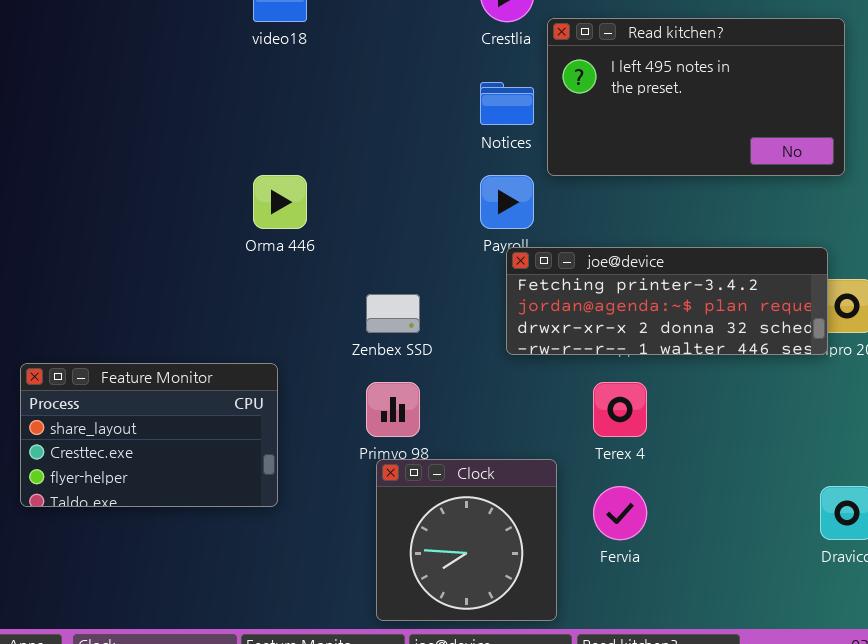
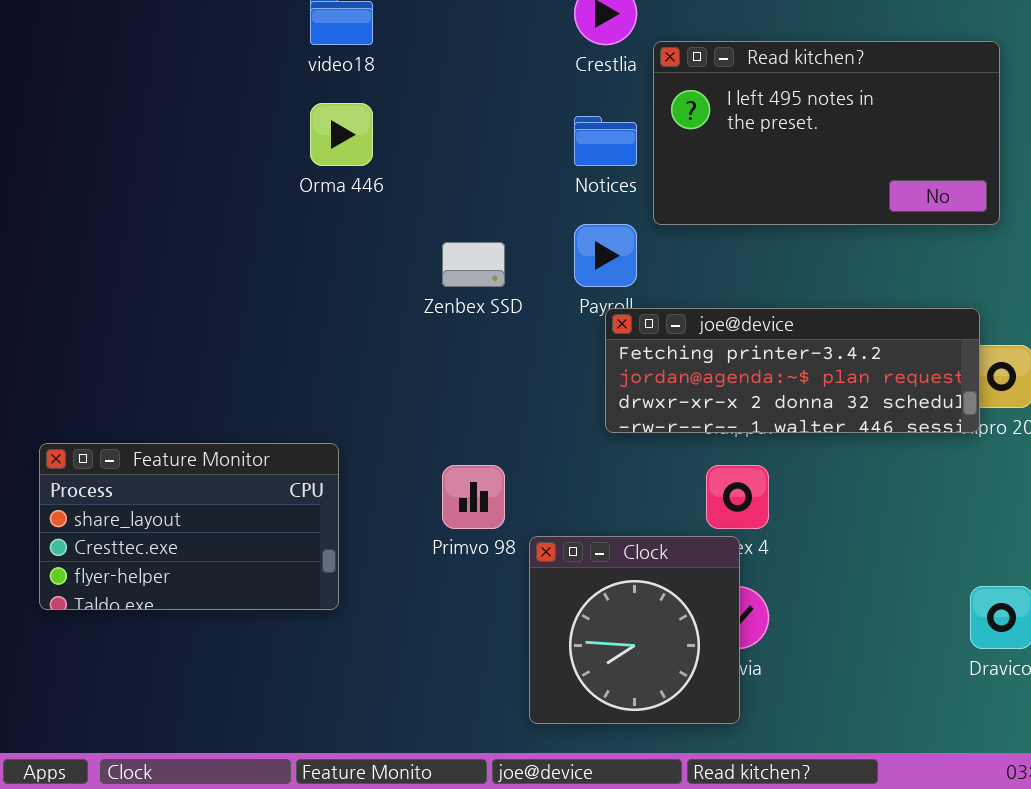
Orma 446: [253,175,307,229] -> [310,103,373,166], moved
Zenbex SSD: [366,294,420,333] -> [442,242,505,287], moved
Clock: [376,459,557,621] -> [529,536,740,724], moved

